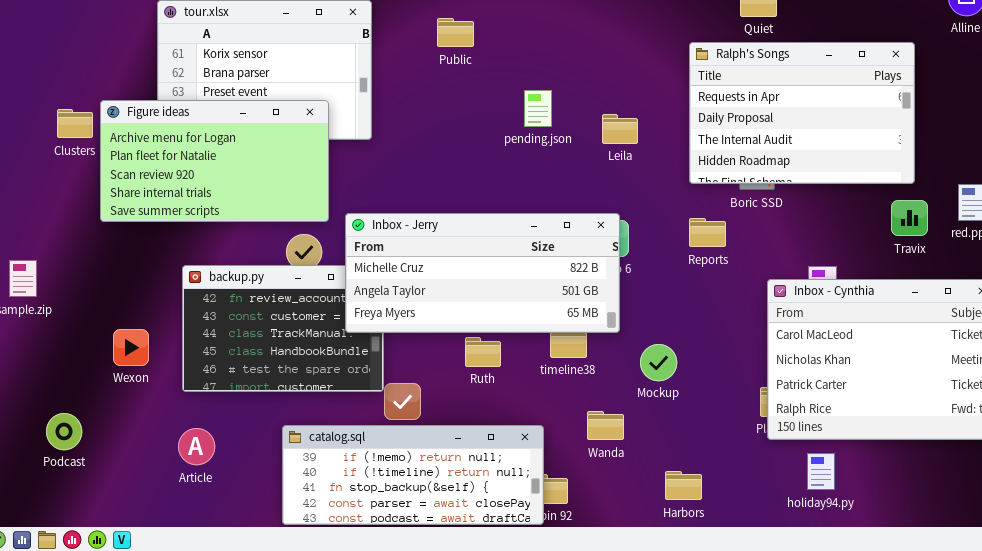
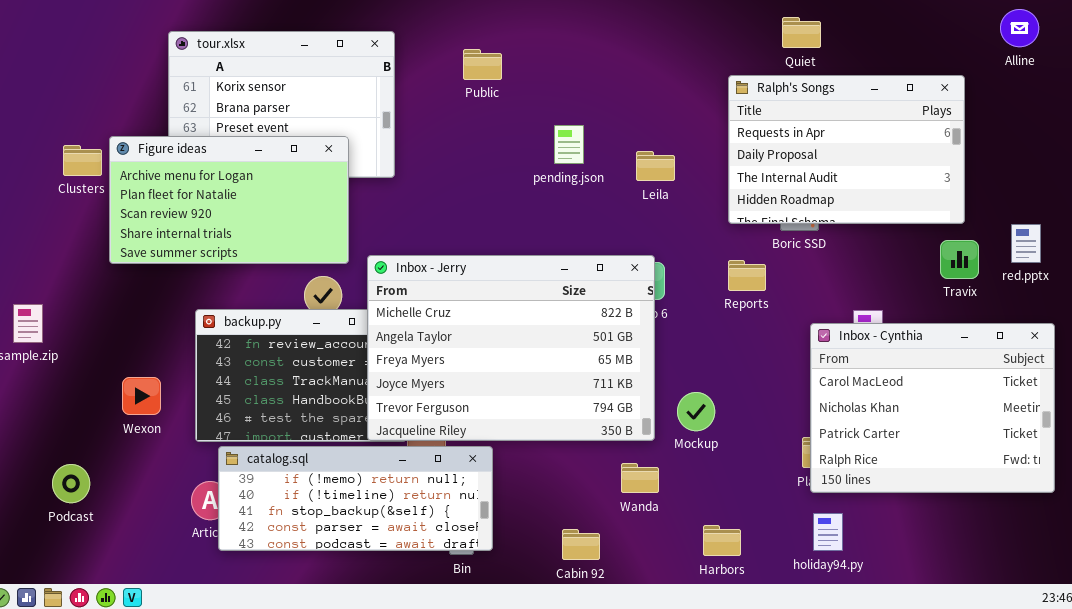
Inbox - Jerry: [345,213,620,333] -> [367,255,655,441], resized
catalog.sql: [282,425,544,525] -> [218,446,493,551], moved
holiday94.py: [807,453,835,490] -> [813,513,843,551], moved

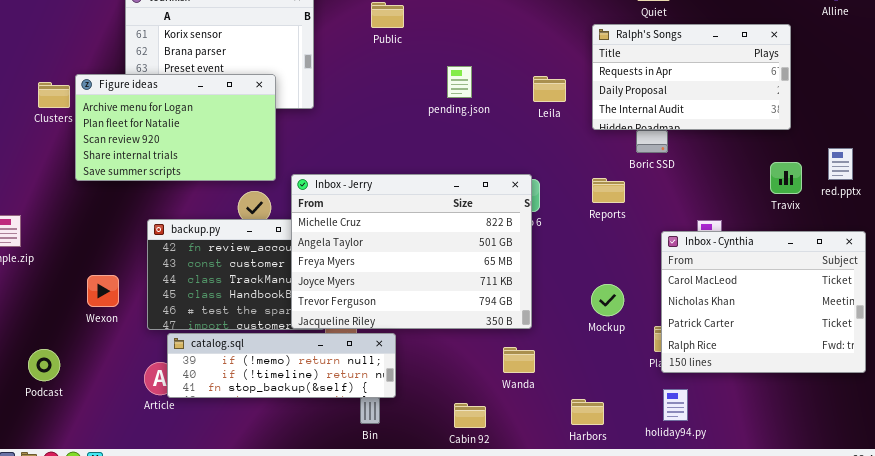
Ralph's Songs: [728,75,965,224] -> [592,24,791,130], resized
Leila: [636,151,675,181] -> [533,76,566,102], moved
Mockup: [677,392,715,431] -> [591,284,624,316], moved
catalog.sql: [218,446,493,551] -> [167,333,396,398], resized

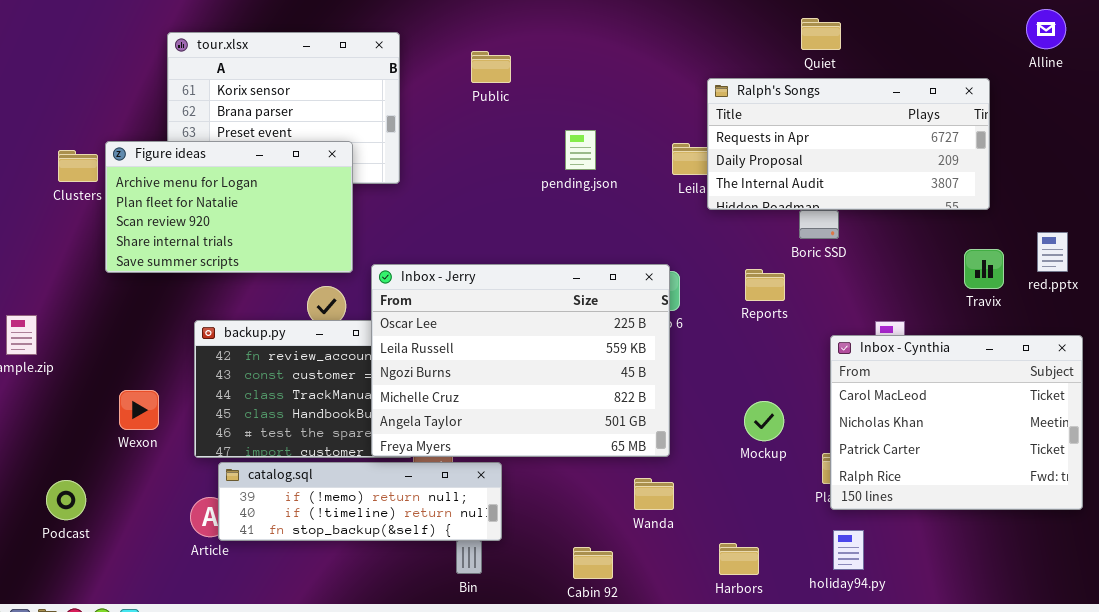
Ralph's Songs: [592,24,791,130] -> [707,78,990,210], resized
Inbox - Jerry: [291,174,532,329] -> [371,264,670,457], scrolled up 3 rows

